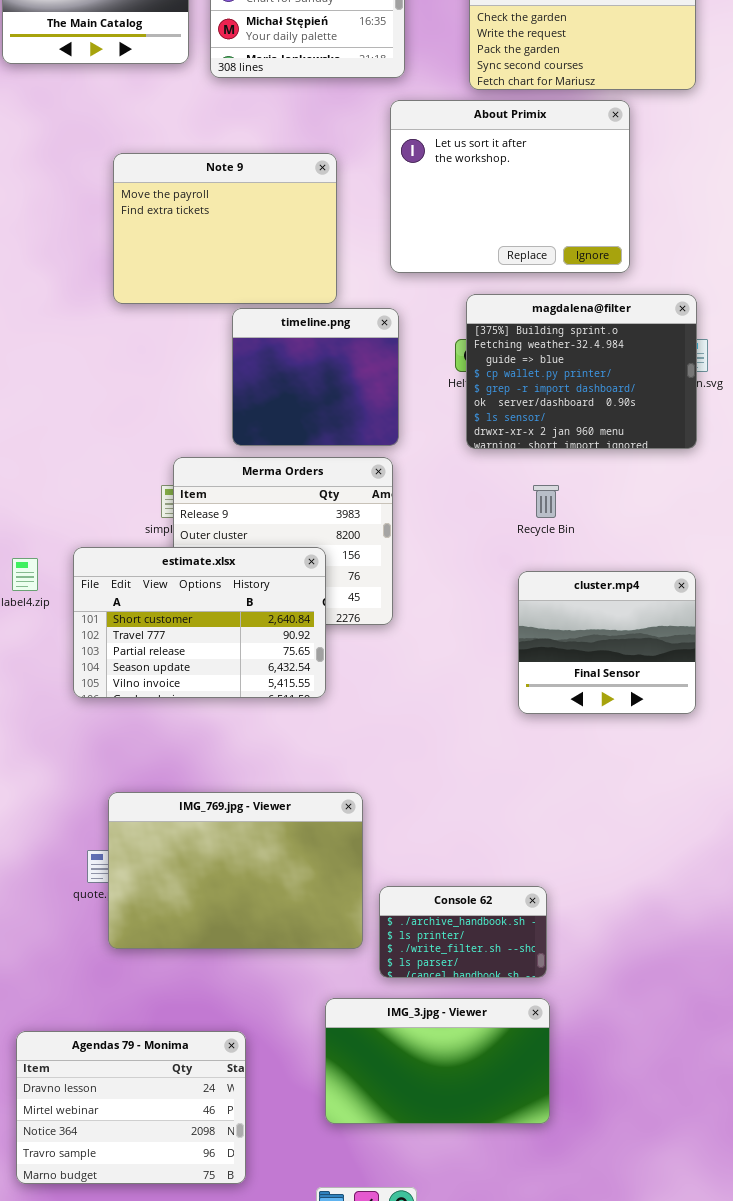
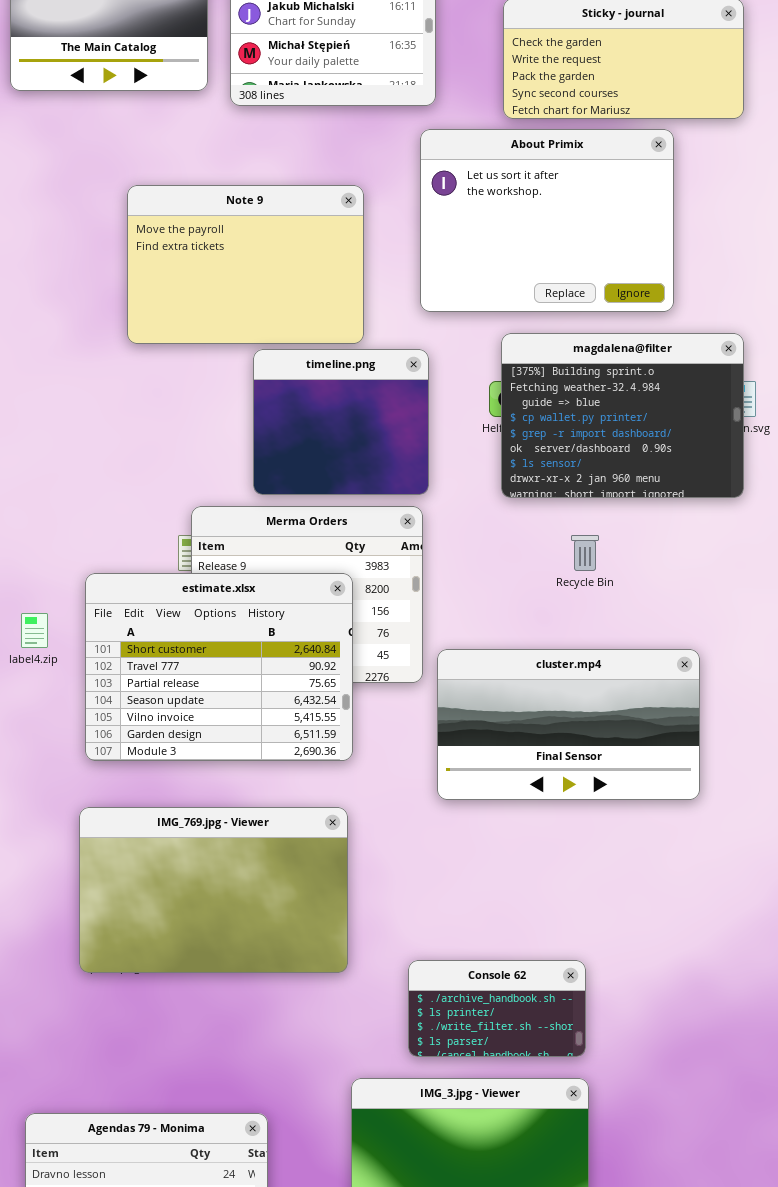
estimate.xlsx: [73,547,326,698] -> [85,573,353,761], resized
cluster.mp4: [518,571,696,714] -> [437,649,700,800], moved, resized
IMG_769.jpg - Viewer: [108,792,363,949] -> [79,807,348,973], moved

